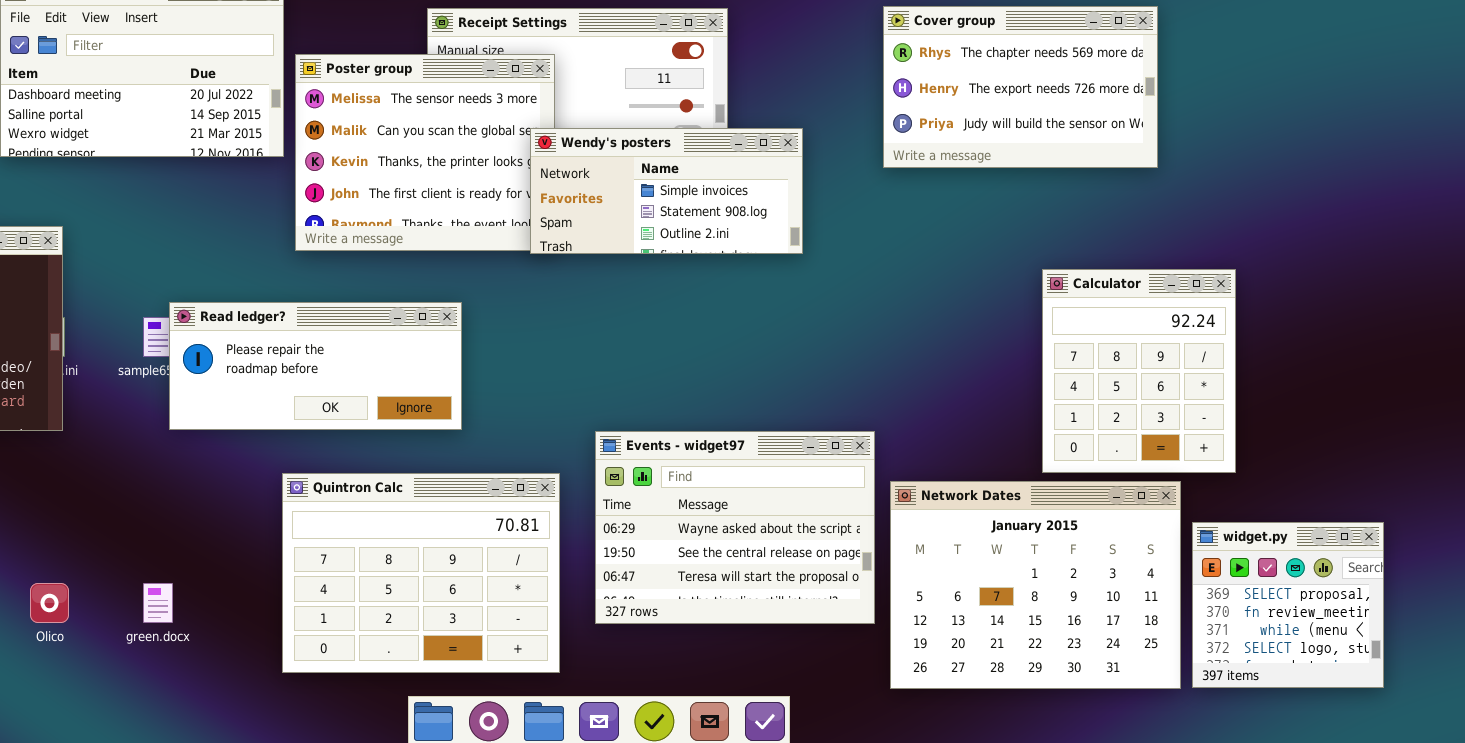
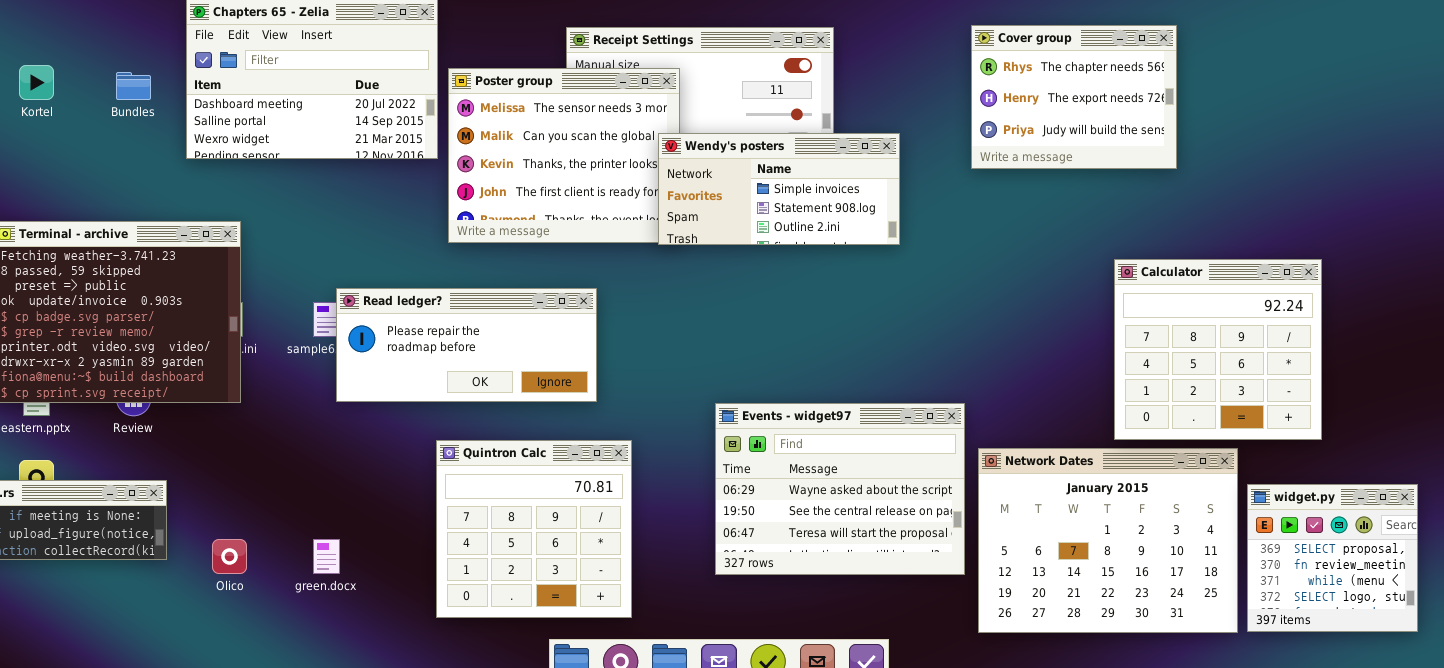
Cover group: [883,6,1158,168] -> [971,25,1177,169], resized
Calculator: [1042,269,1236,473] -> [1114,259,1322,440], resized
Quintron Calc: [282,473,560,673] -> [436,440,632,618], resized

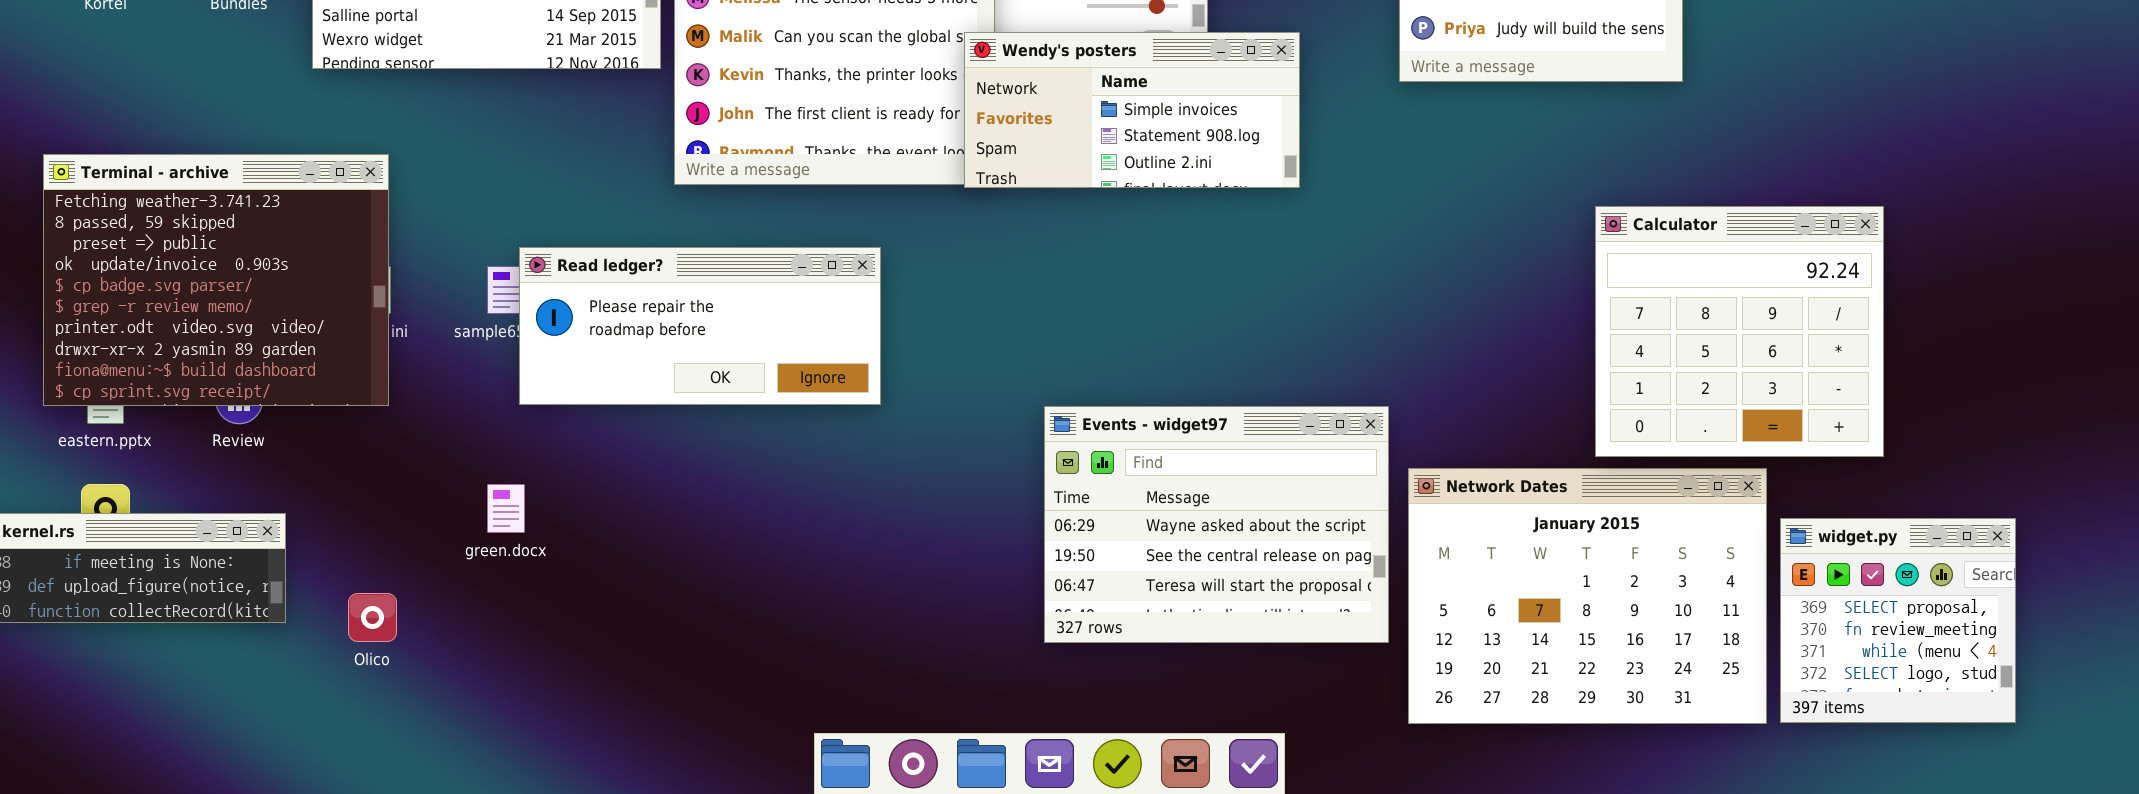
Quintron Calc: [436,440,632,618] -> none, closed
green.docx: [313,539,340,574] -> [487,484,525,533], moved

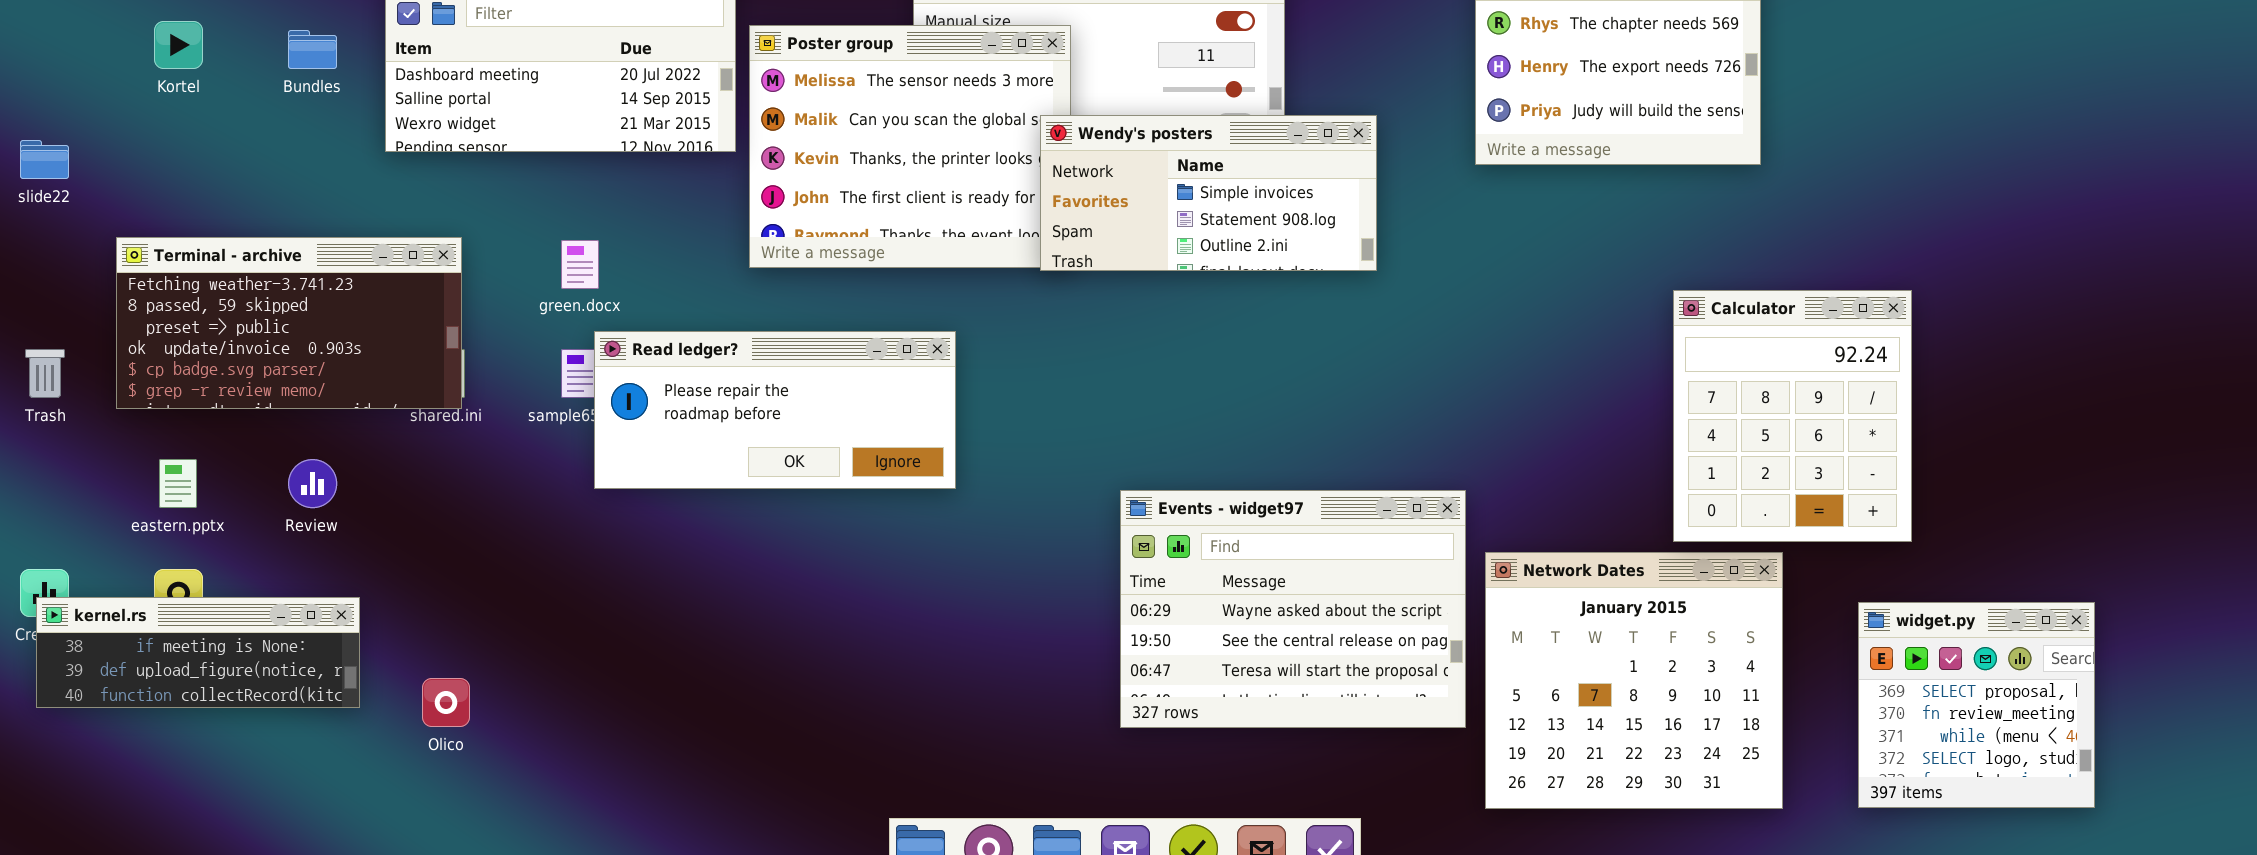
Terminal - archive: [43,154,389,406] -> [116,237,462,409], resized
Calculator: [1595,206,1884,457] -> [1673,290,1912,542], resized
Network Dates: [1408,468,1767,724] -> [1485,552,1783,809], resized
green.docx: [487,484,525,533] -> [561,240,599,289], moved

